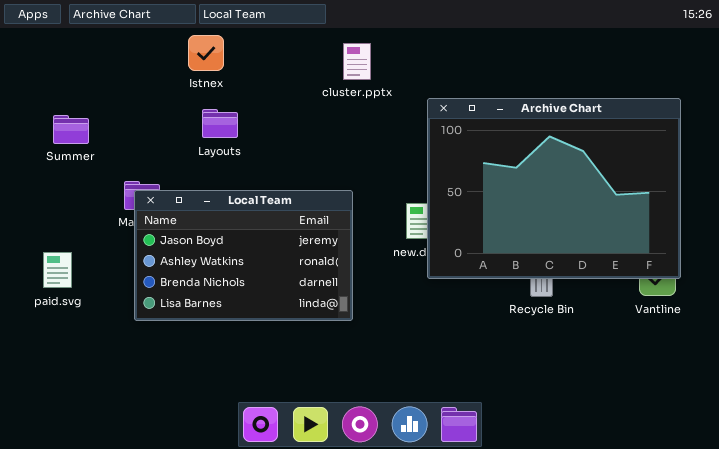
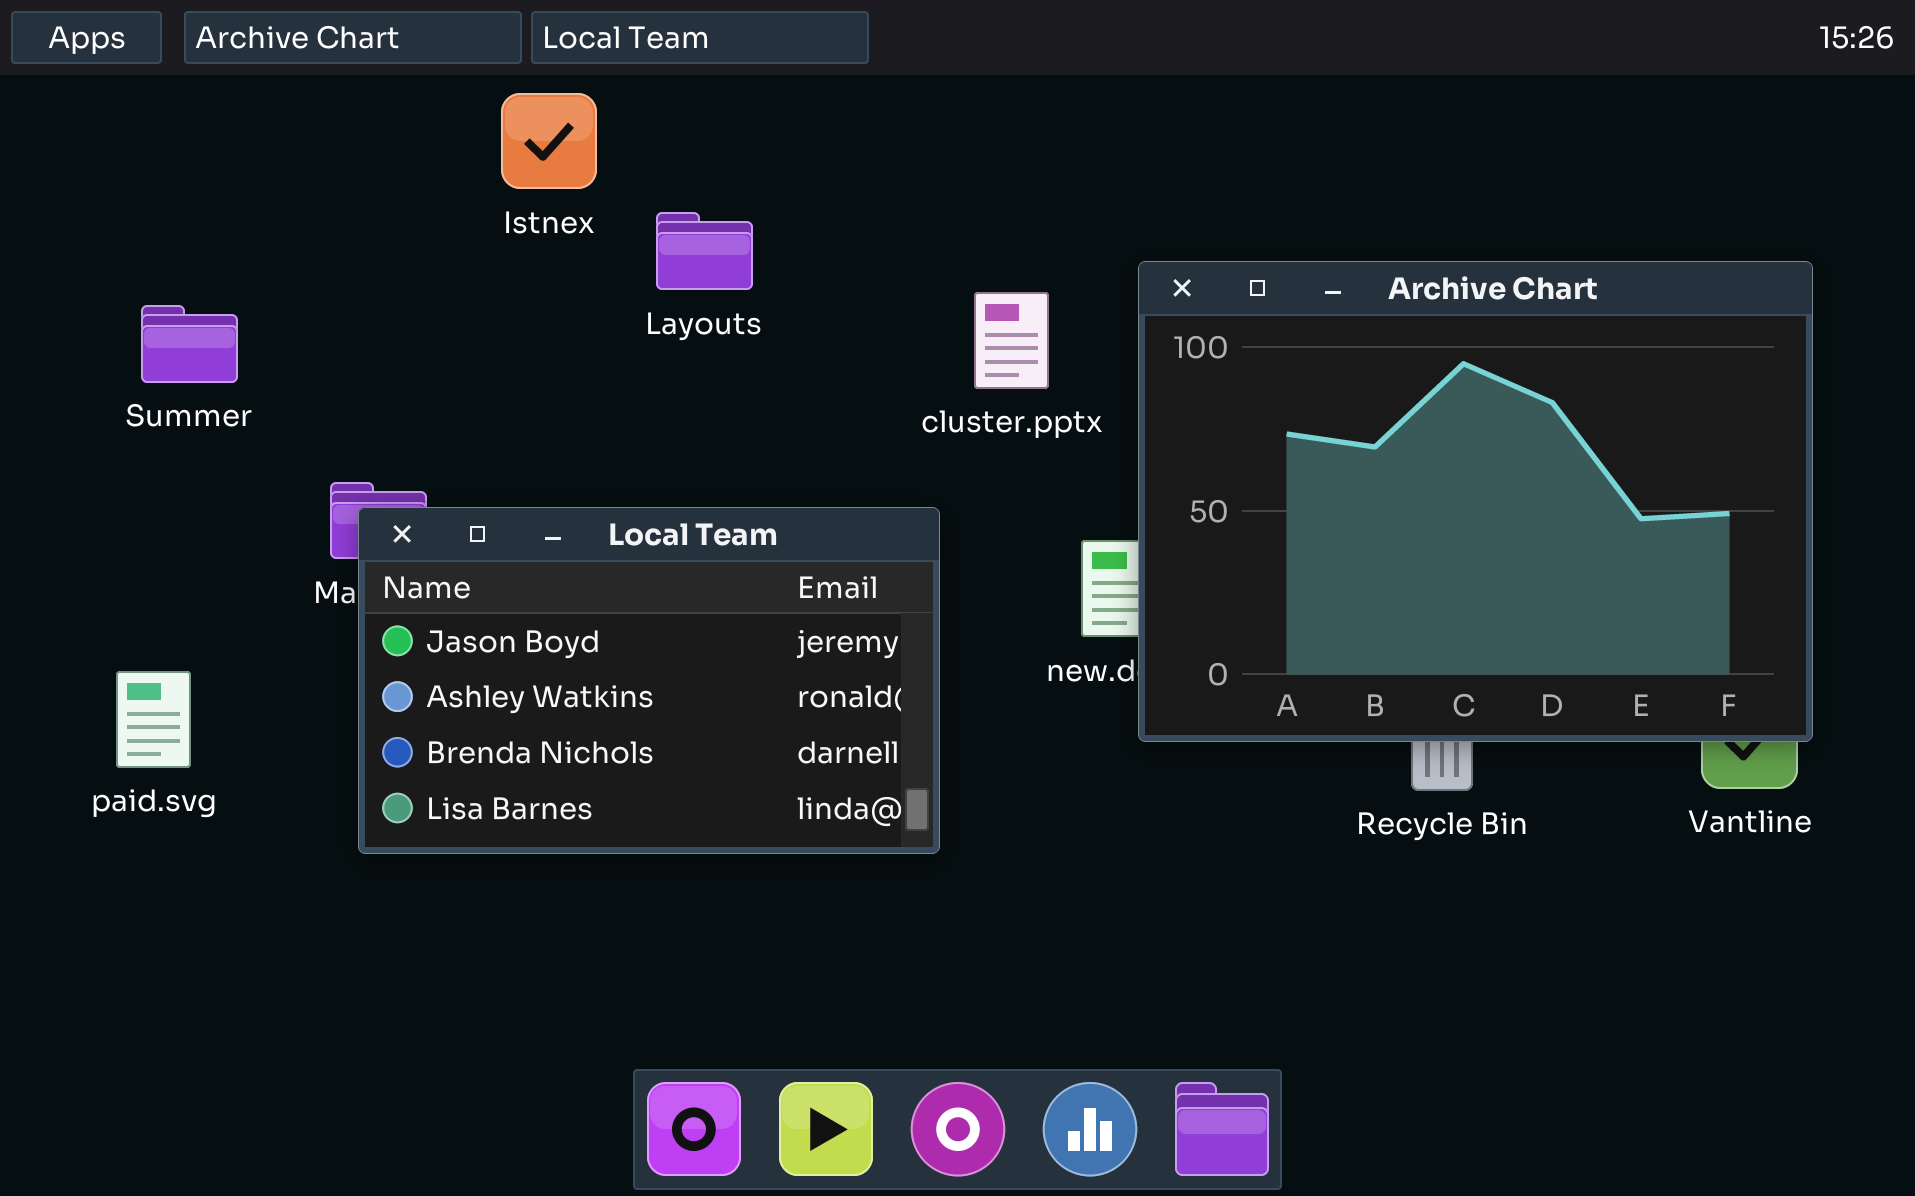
cluster.pptx: [343,43,371,80] -> [974,292,1049,389], moved
Layouts: [202,109,238,138] -> [656,212,753,290], moved

